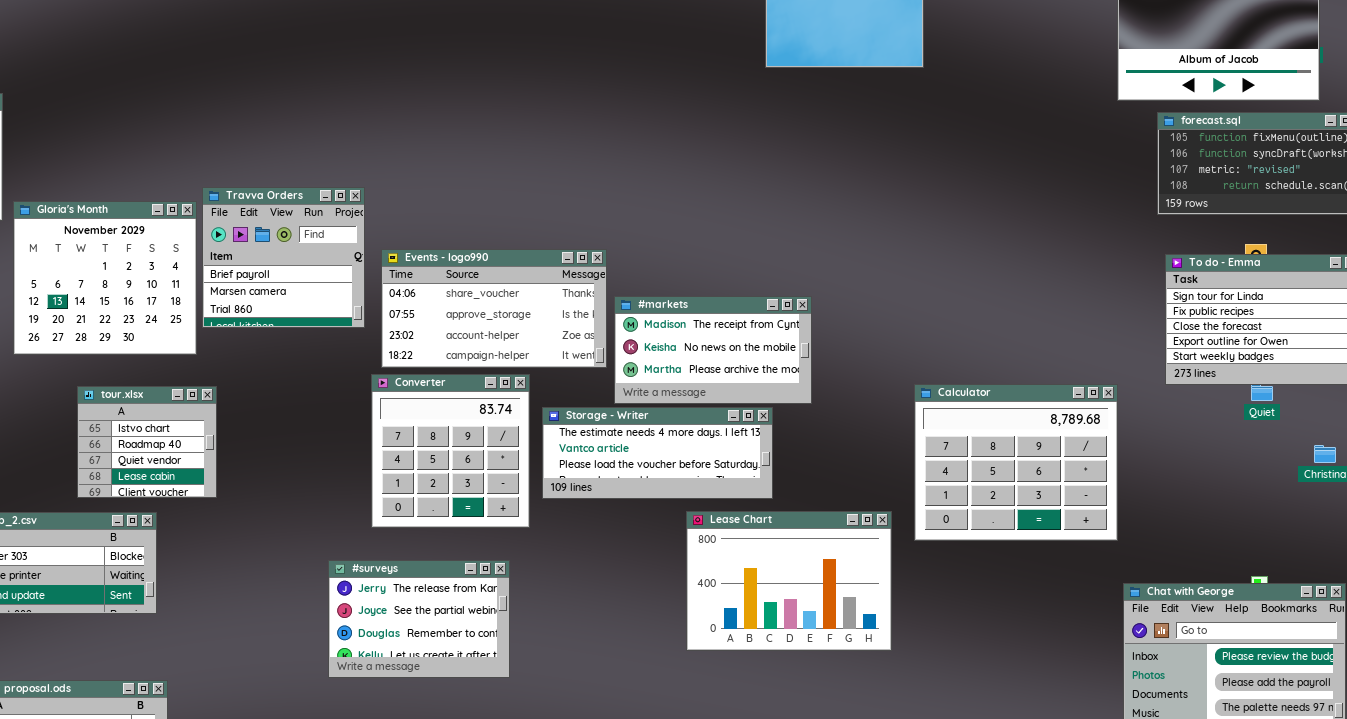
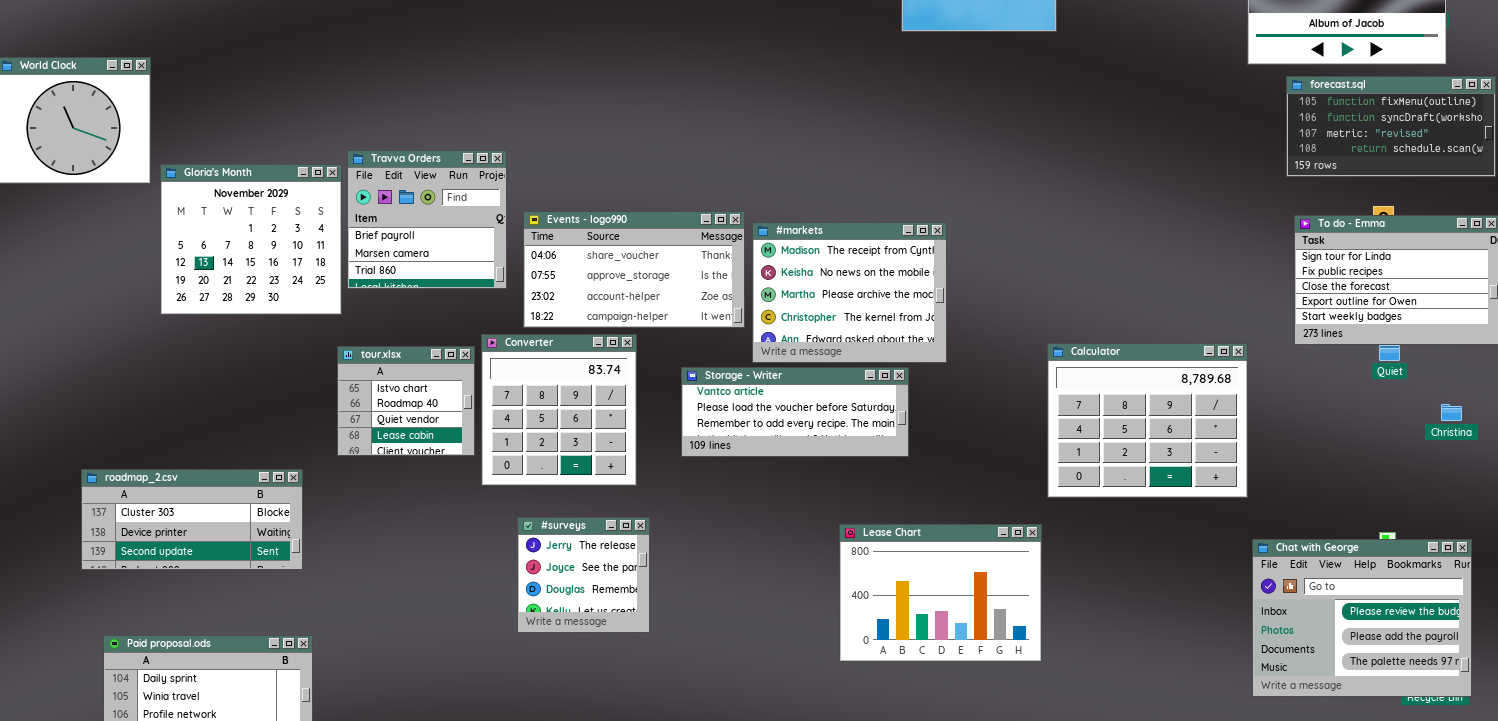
#markets: [614,296,812,404] -> [752,222,947,363], resized
Converter: [371,374,530,528] -> [481,334,637,486], moved
tour.xlsx: [77,386,217,498] -> [337,346,475,456], moved
Storage - Writer: [542,407,773,499] -> [681,367,909,457], scrolled down 1 row
Lease Chart: [686,511,892,651] -> [839,524,1042,662], moved
#surveys: [328,560,510,678] -> [517,517,650,633], resized

